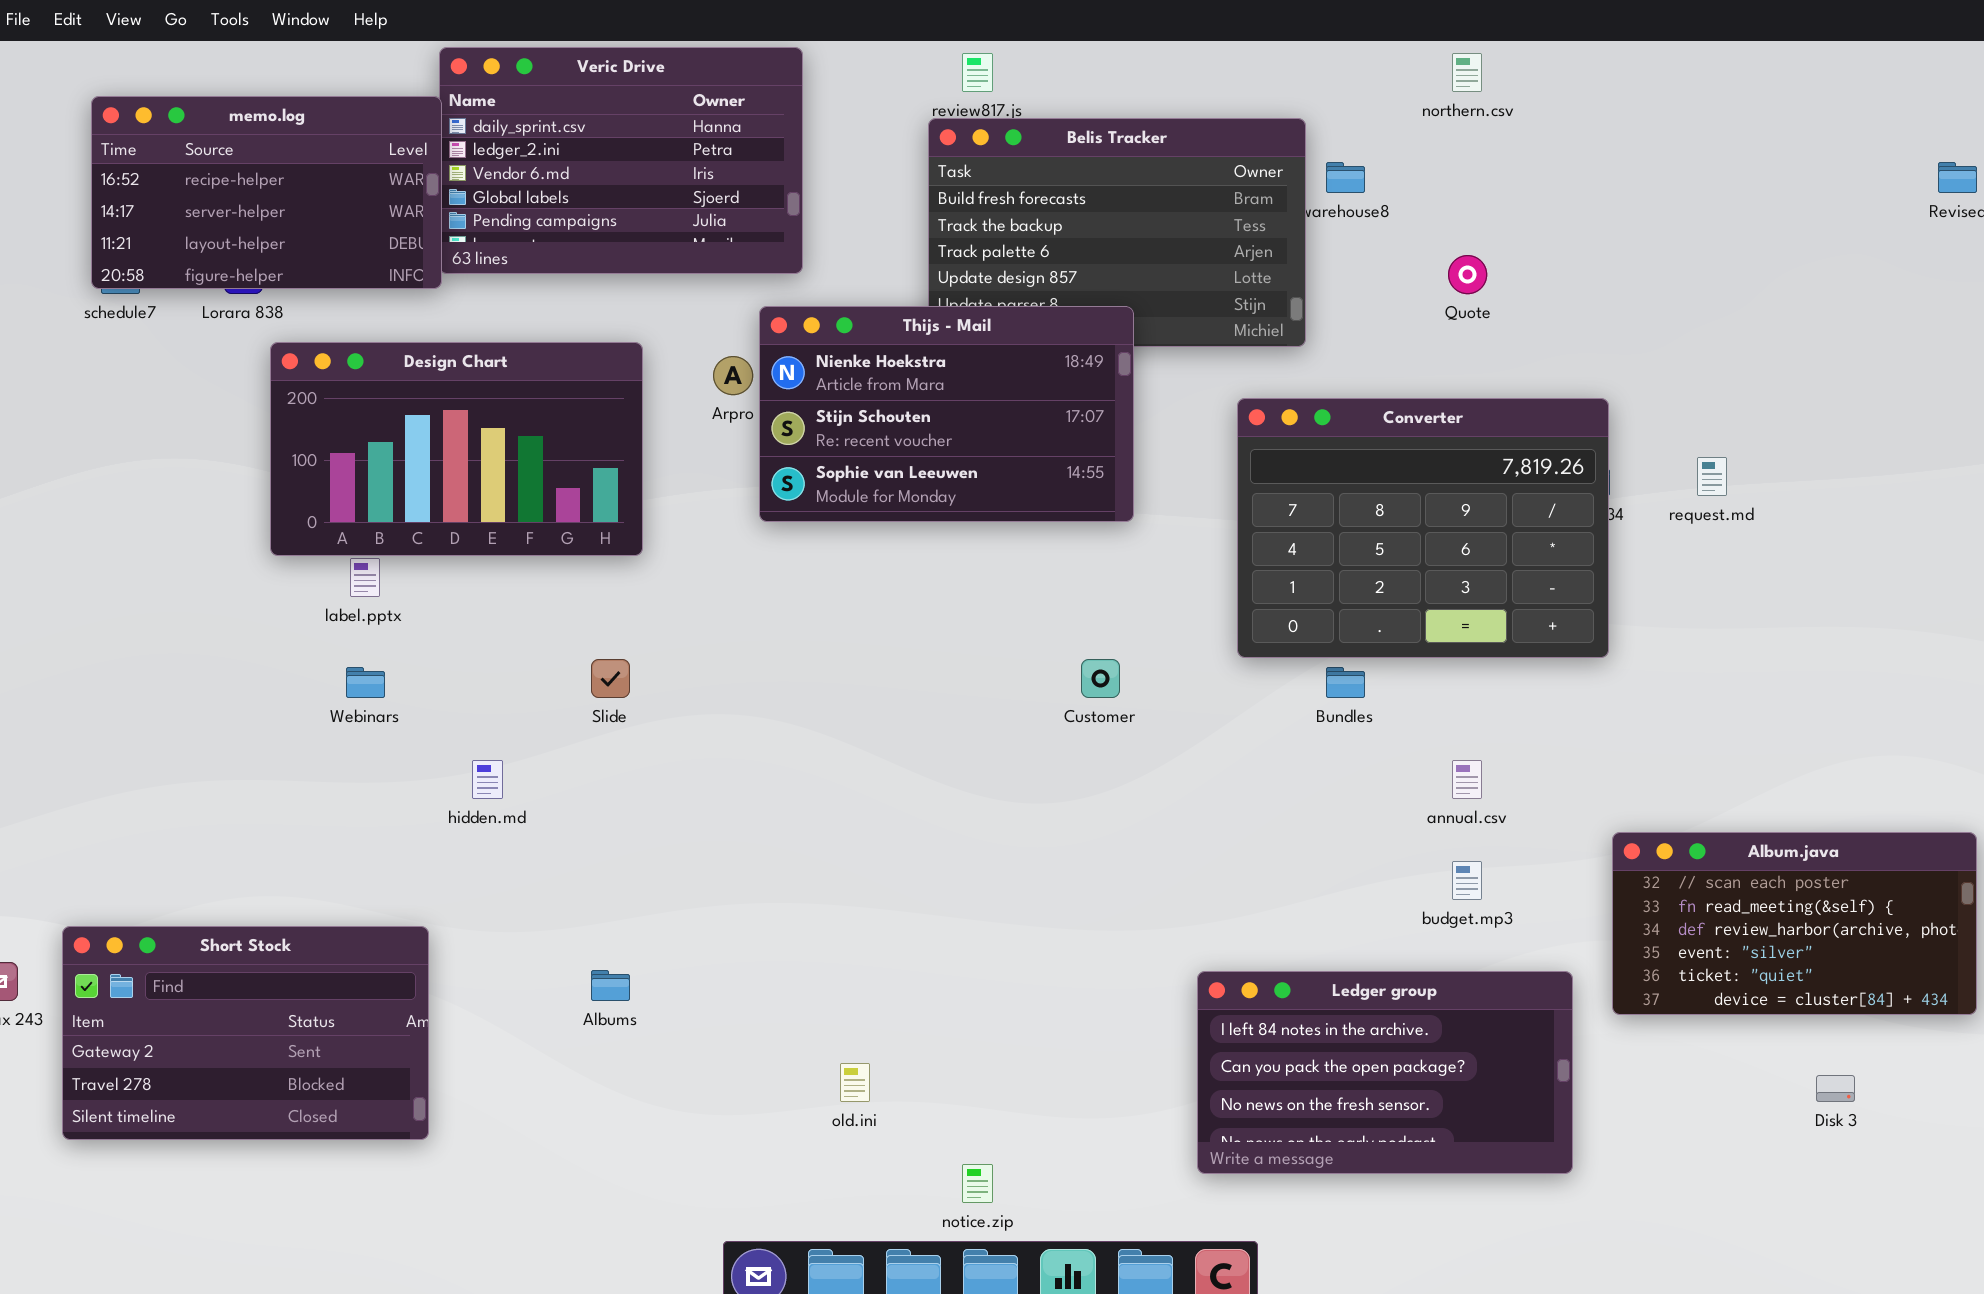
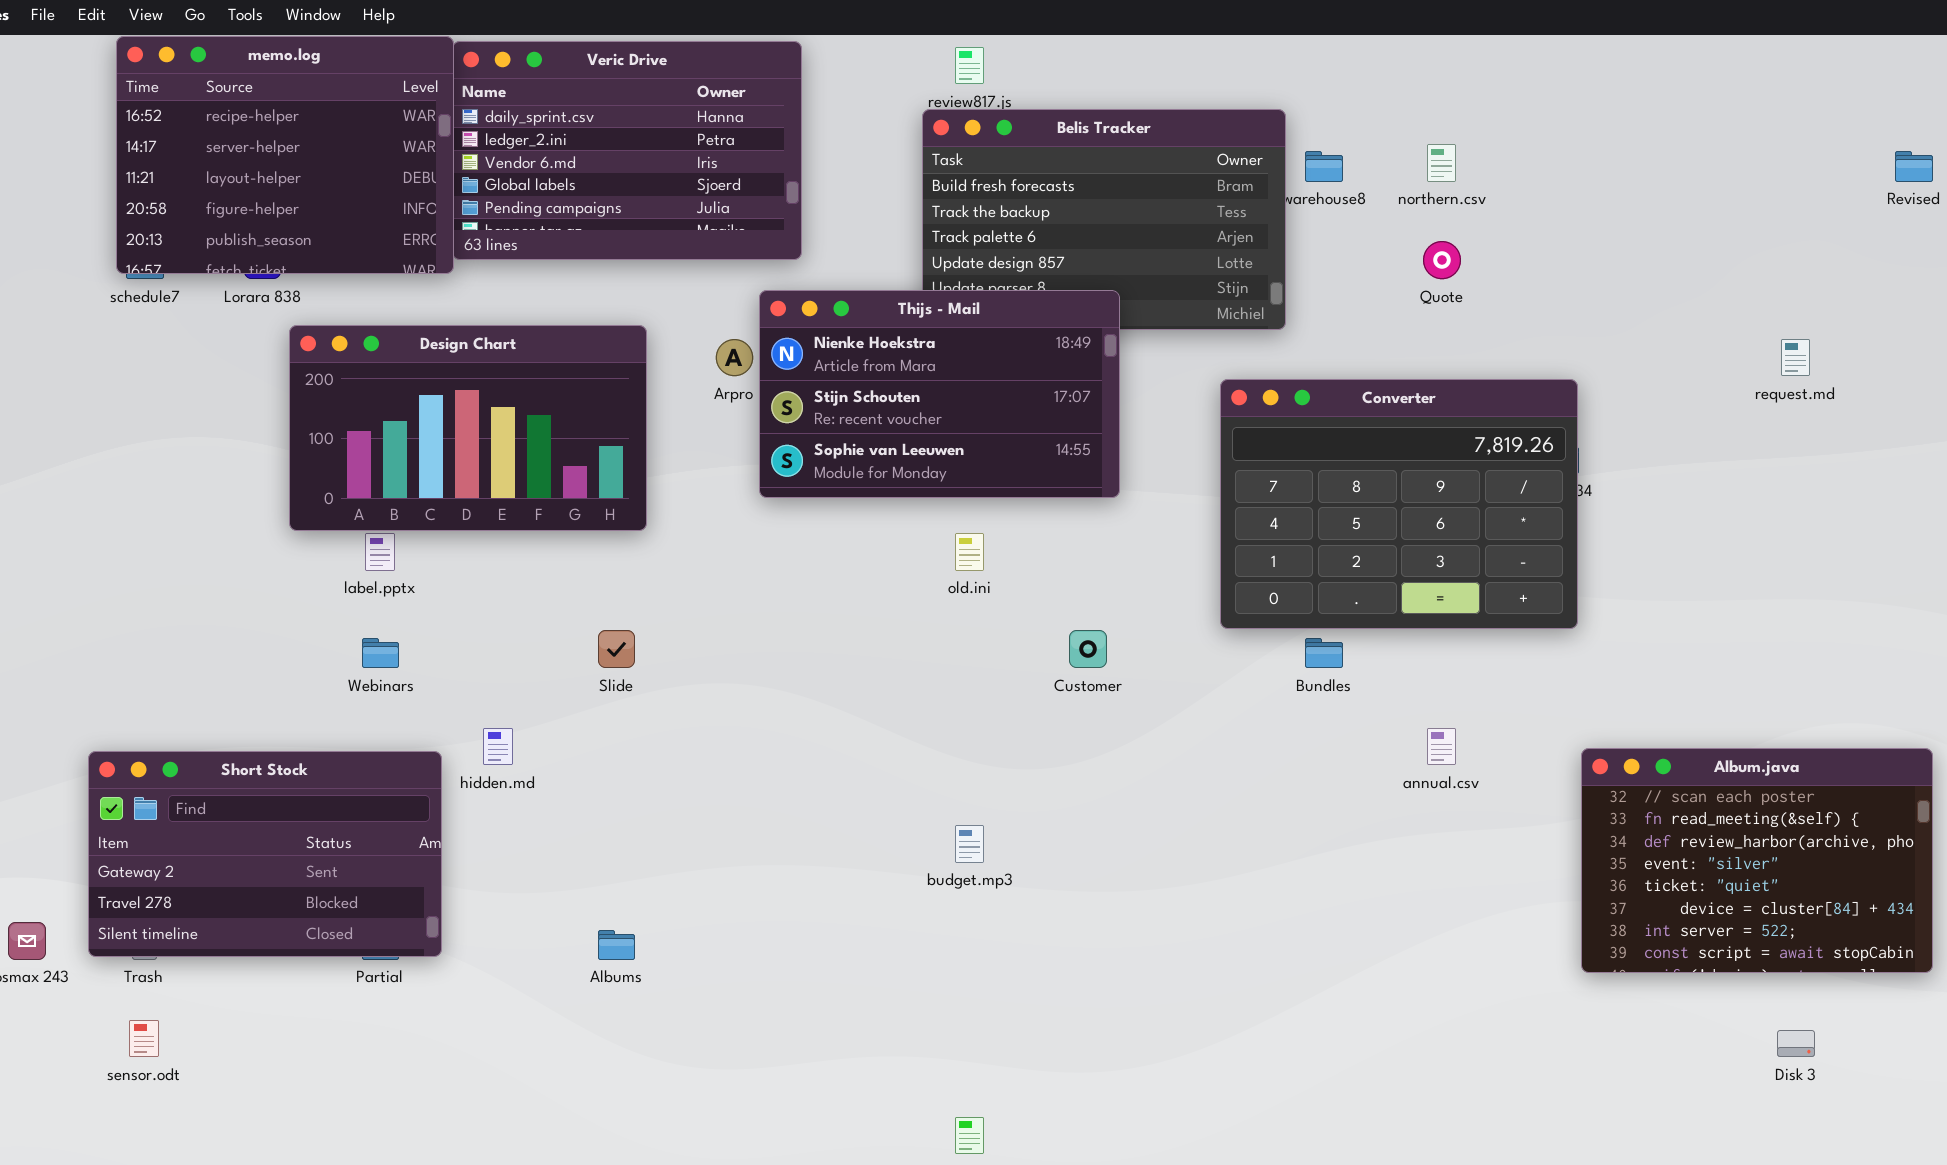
northern.csv: [1452,53,1482,92] -> [1427,144,1456,182], moved
memo.log: [91,96,442,289] -> [116,36,454,274], resized
request.md: [1697,457,1727,496] -> [1781,339,1810,376], moved
Album.java: [1612,832,1977,1015] -> [1581,748,1933,973], resized
budget.mp3: [1452,861,1482,900] -> [955,825,984,863], moved
Short Stock: [62,926,429,1140] -> [88,751,442,957], moved
Ledger group: [1197,971,1573,1174] -> none, closed
old.ini: [840,1063,870,1102] -> [955,533,984,571], moved

